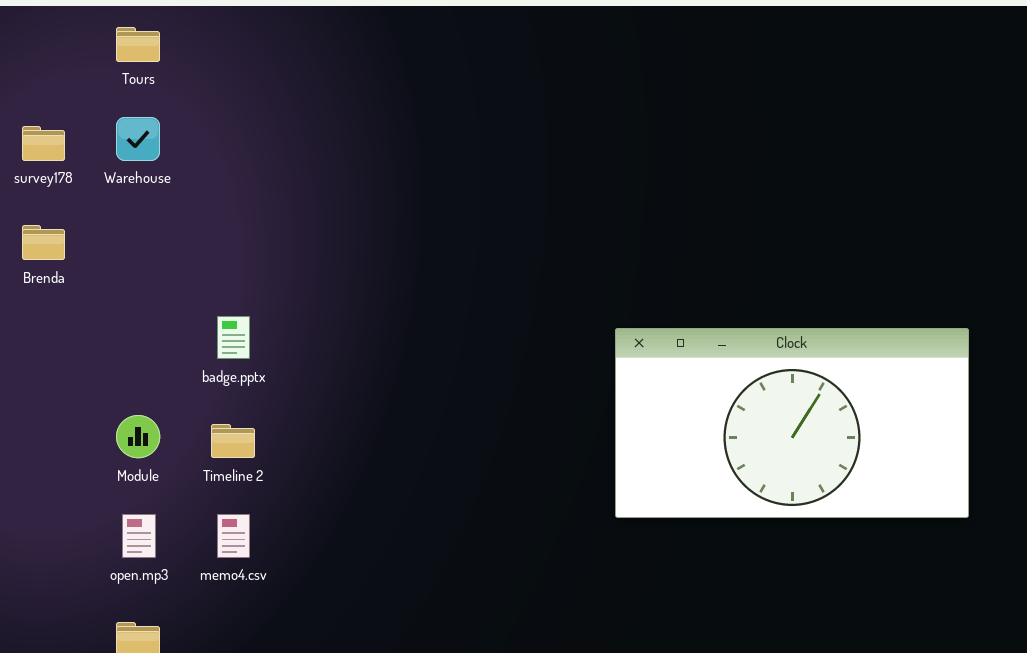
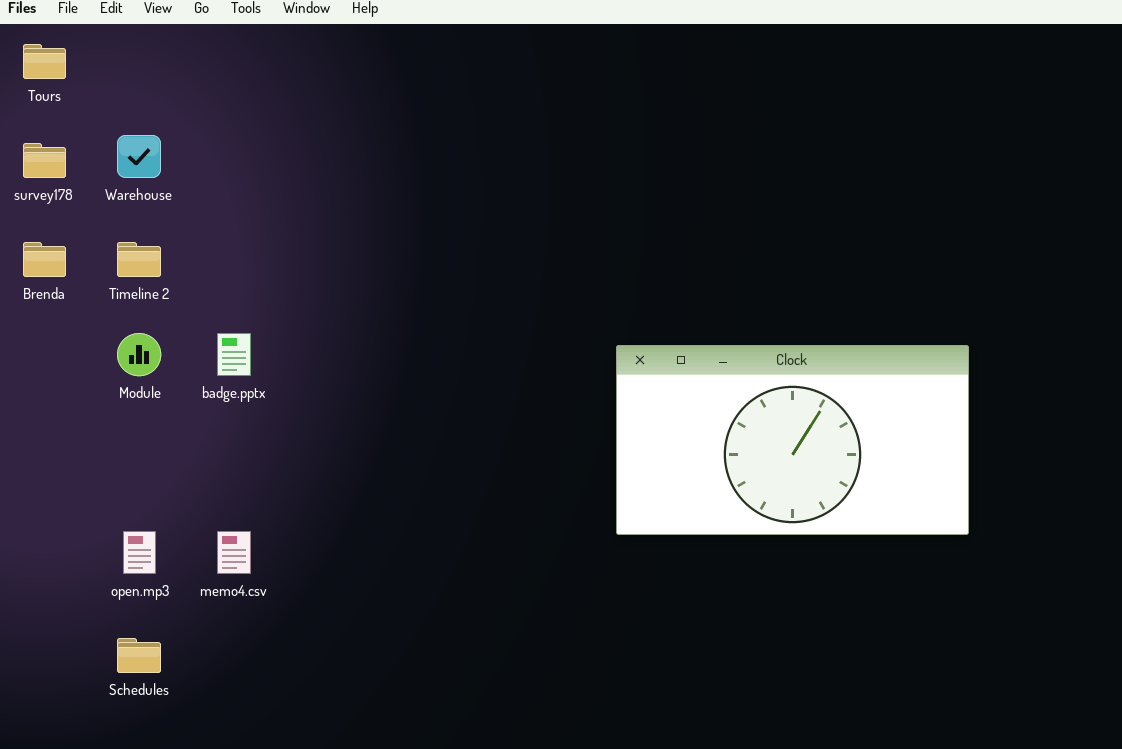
Tours: [116,27,160,62] -> [23,44,66,79], moved
Module: [116,415,160,458] -> [117,333,161,376], moved
Timeline 2: [211,424,255,458] -> [117,242,161,277], moved

